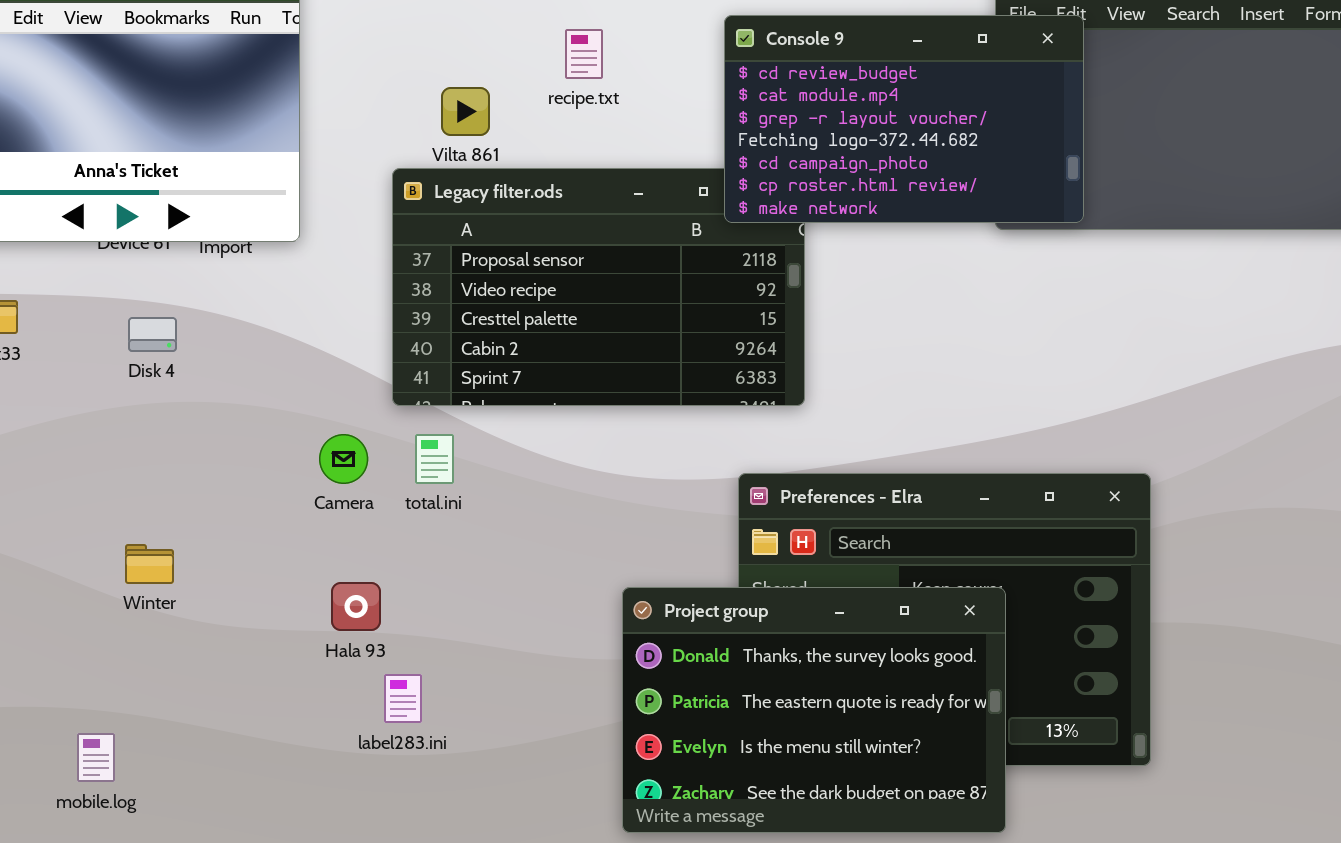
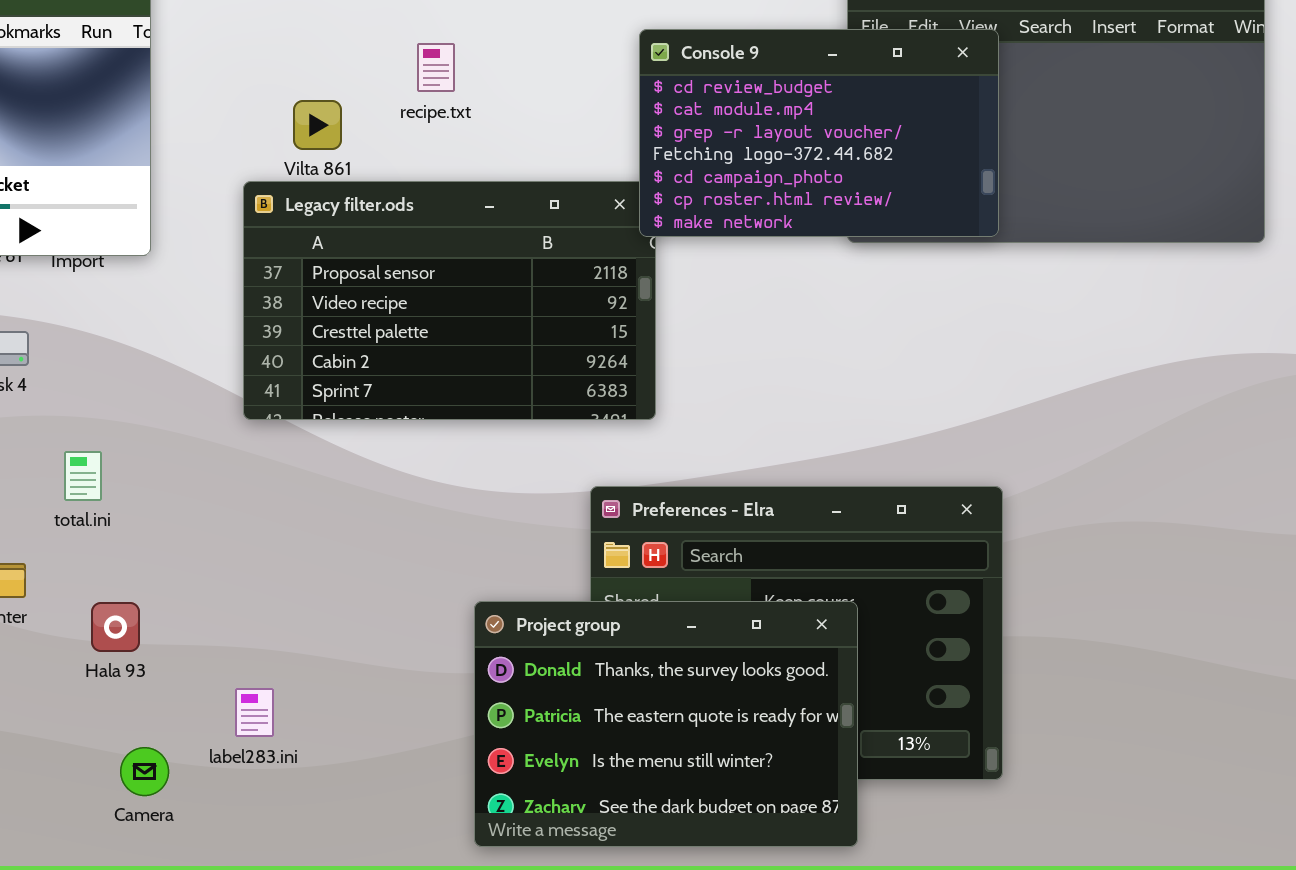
Console 9: [724,15,1084,223] -> [639,29,999,237], moved
Camera: [319,434,368,484] -> [120,747,169,796], moved
total.ini: [415,434,454,484] -> [64,451,102,501], moved
Hala 93: [331,582,381,631] -> [91,602,140,652], moved

